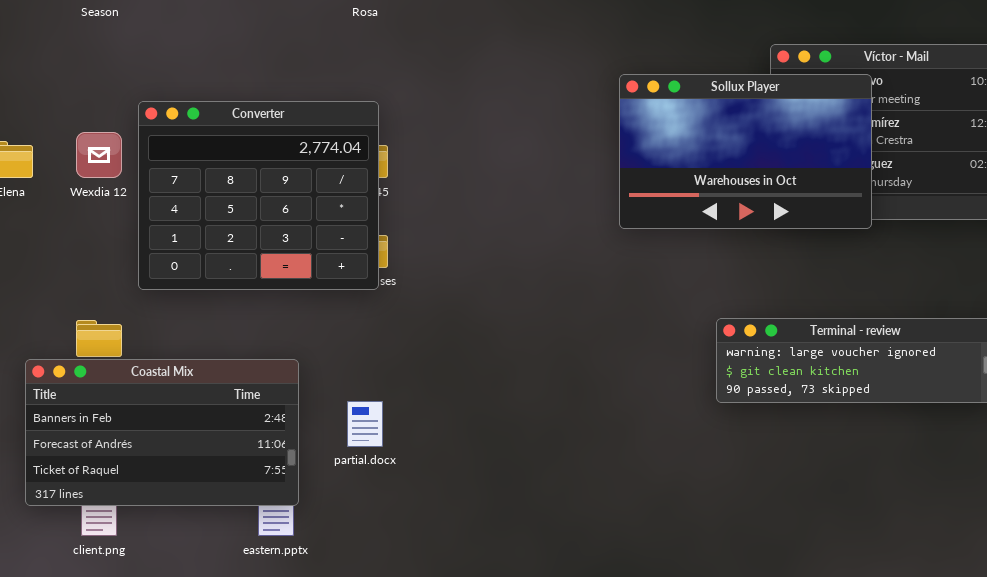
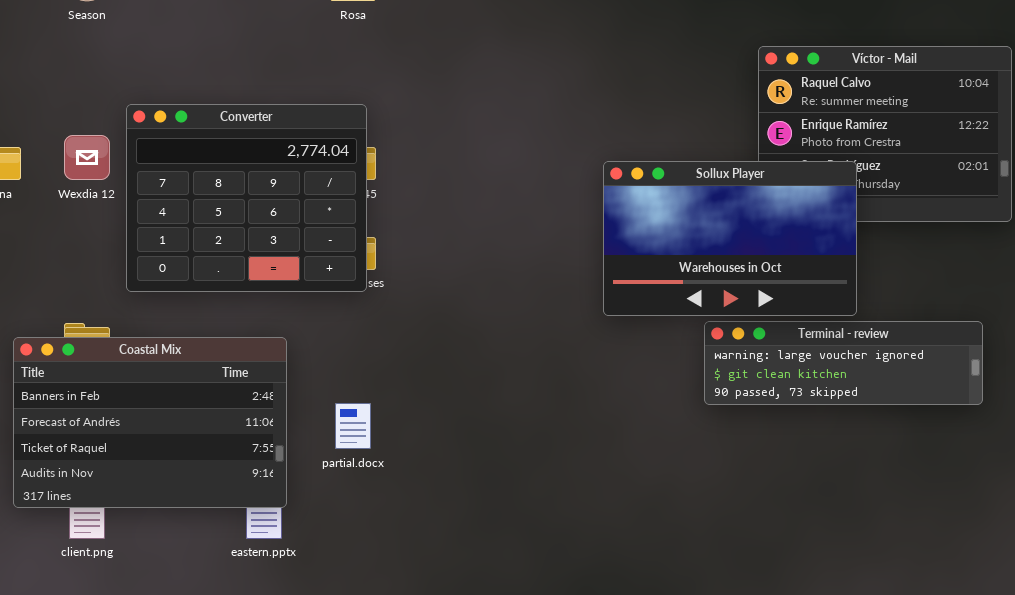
Sollux Player: [619,74,872,229] -> [603,161,857,316], moved
Coastal Mix: [25,359,299,506] -> [13,337,287,508], resized

